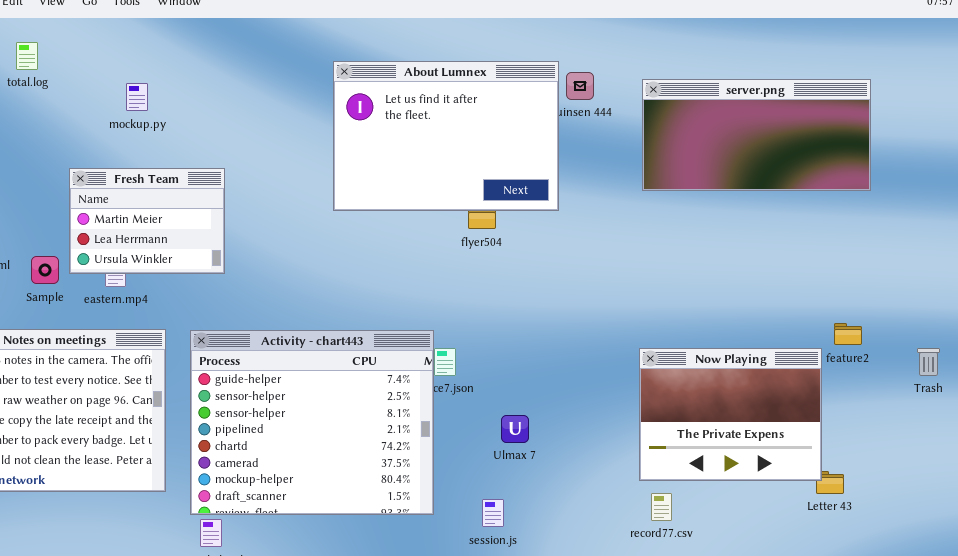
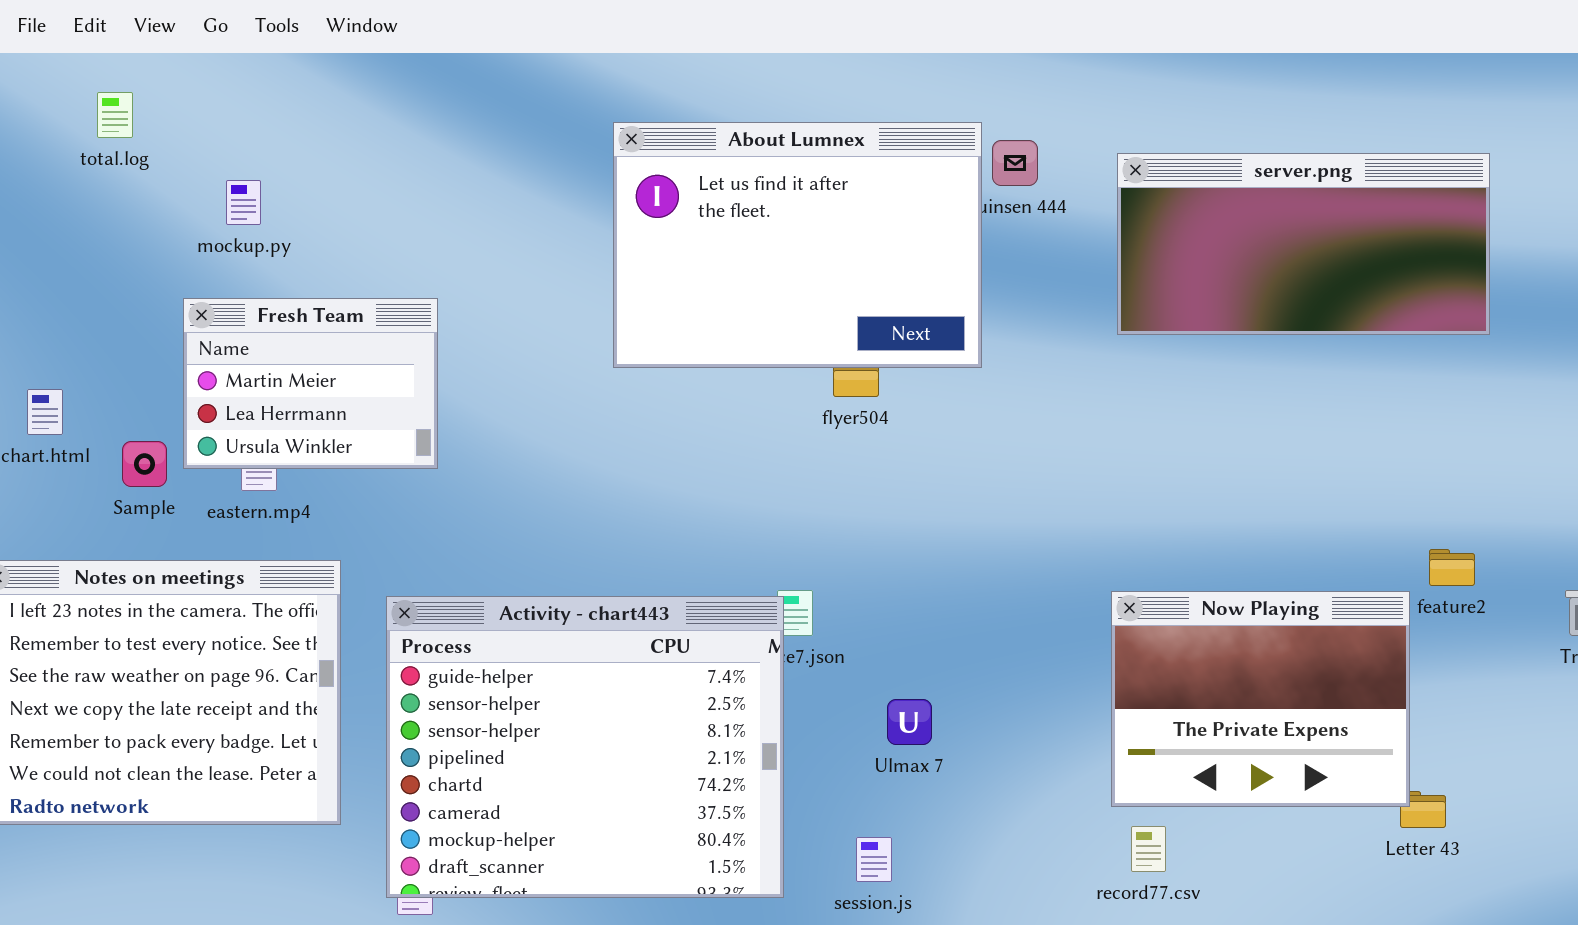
mockup.py: [126,83,148,111] -> [226,180,261,225], moved
Activity - chart443: [190,330,434,515] -> [386,596,784,898], moved

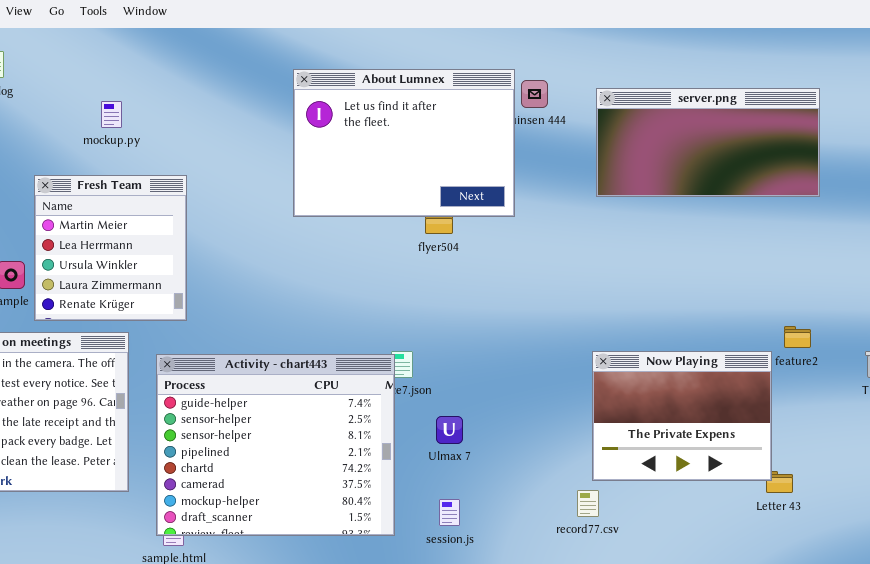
mockup.py: [226,180,261,225] -> [101,101,122,128], moved
Fresh Team: [183,298,438,469] -> [34,175,187,321], resized
Ulmax 7: [887,699,932,745] -> [436,416,463,444], moved
record77.csv: [1131,826,1166,872] -> [577,490,599,517], moved

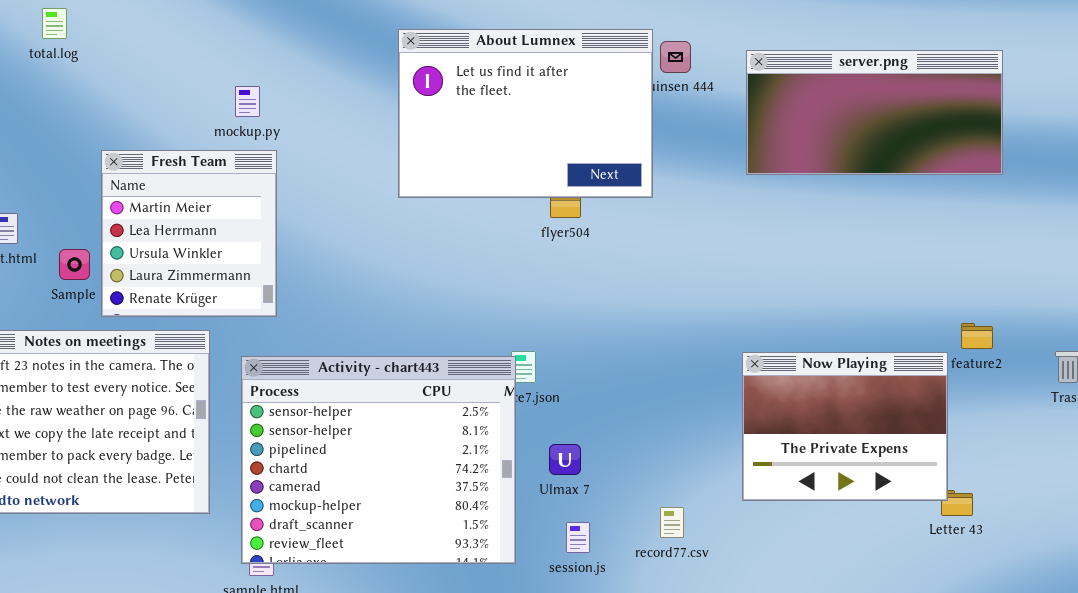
mockup.py: [101,101,122,128] -> [235,86,260,117], moved
Activity - chart443: [156,354,395,536] -> [241,356,516,564], scrolled down 1 row
Ulmax 7: [436,416,463,444] -> [549,444,581,475], moved
record77.csv: [577,490,599,517] -> [660,507,684,538], moved

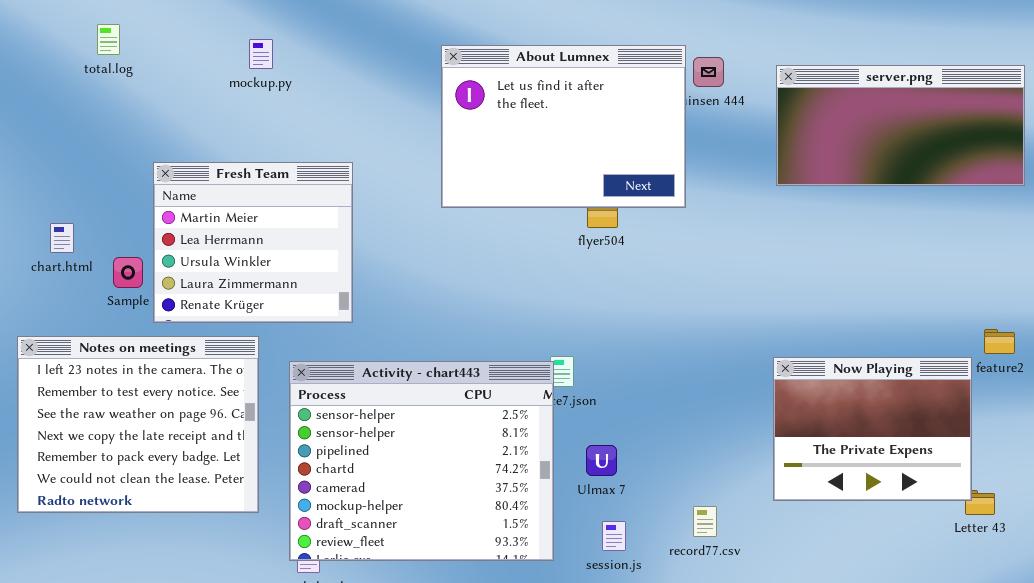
mockup.py: [235,86,260,117] -> [249,39,273,69], moved
Fresh Team: [101,150,277,317] -> [153,162,353,323], resized

